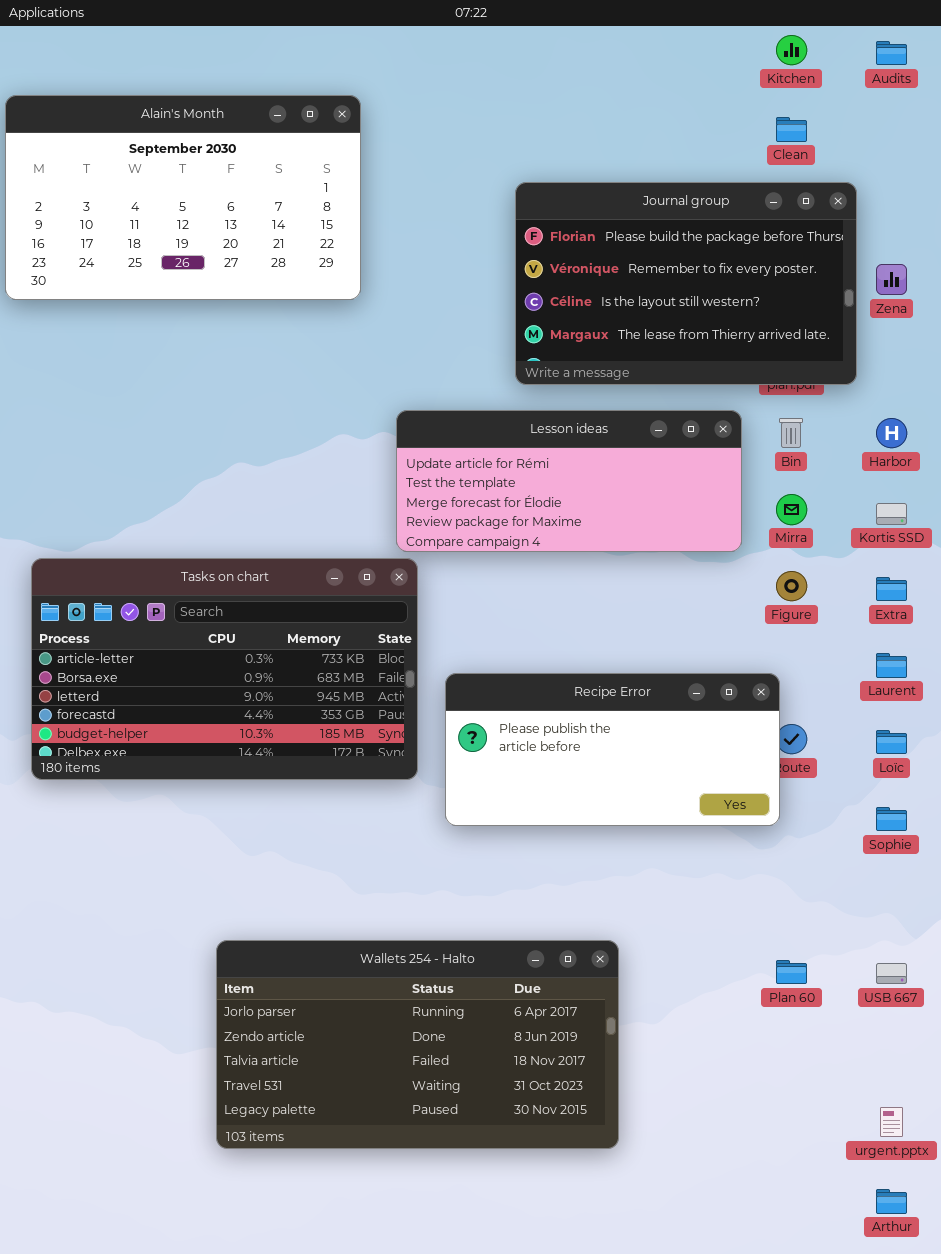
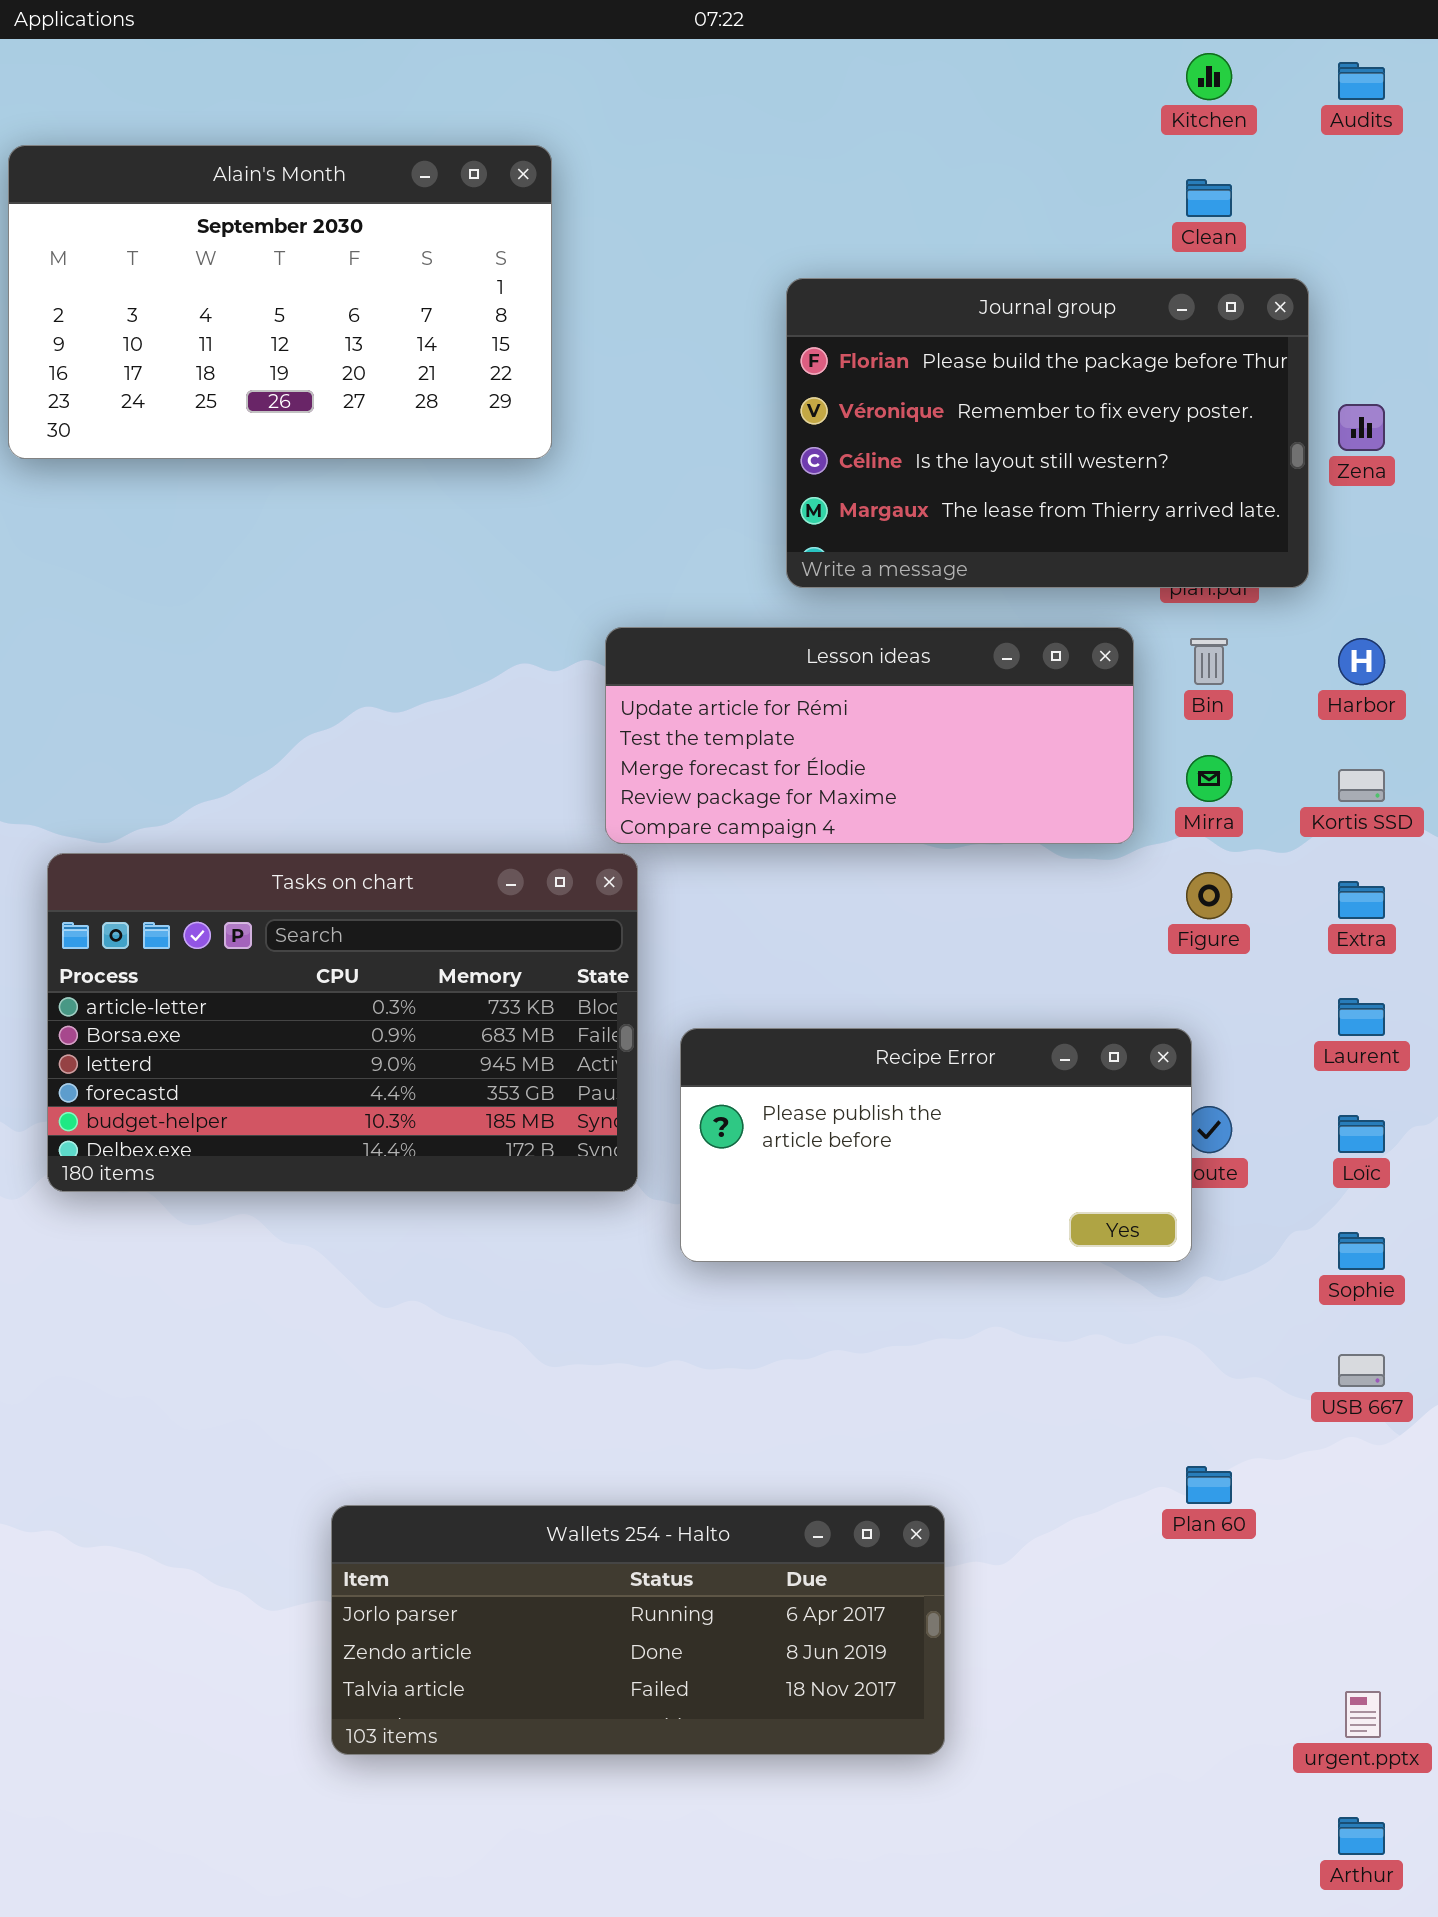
Wallets 254 - Halto: [216,940,619,1149] -> [331,1505,945,1755], resized
USB 667: [876,963,907,984] -> [1338,1354,1385,1387], moved

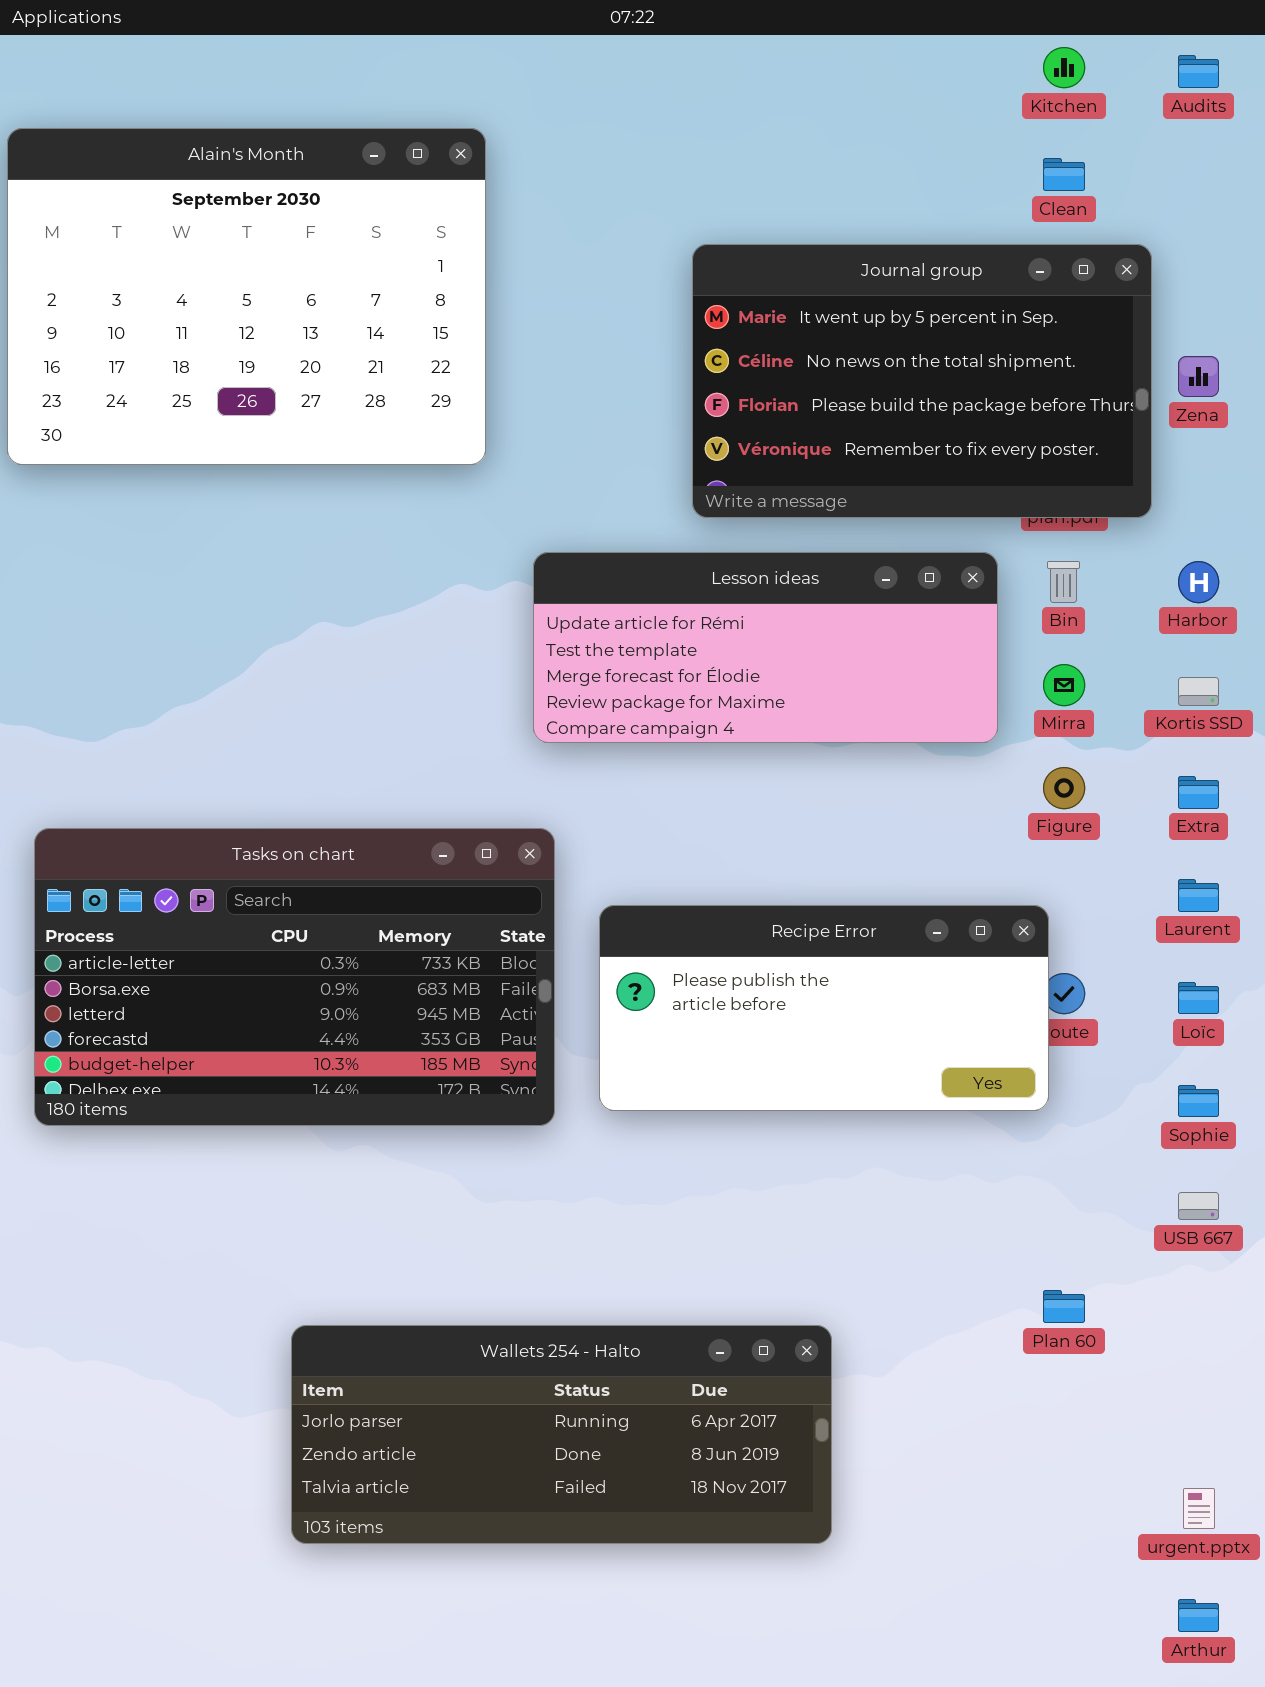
Alain's Month: [8,145,552,459] -> [7,128,486,465], resized
Journal group: [786,278,1309,588] -> [692,244,1152,518], scrolled up 2 rows
Tasks on chart: [47,853,638,1192] -> [34,828,555,1126], moved

